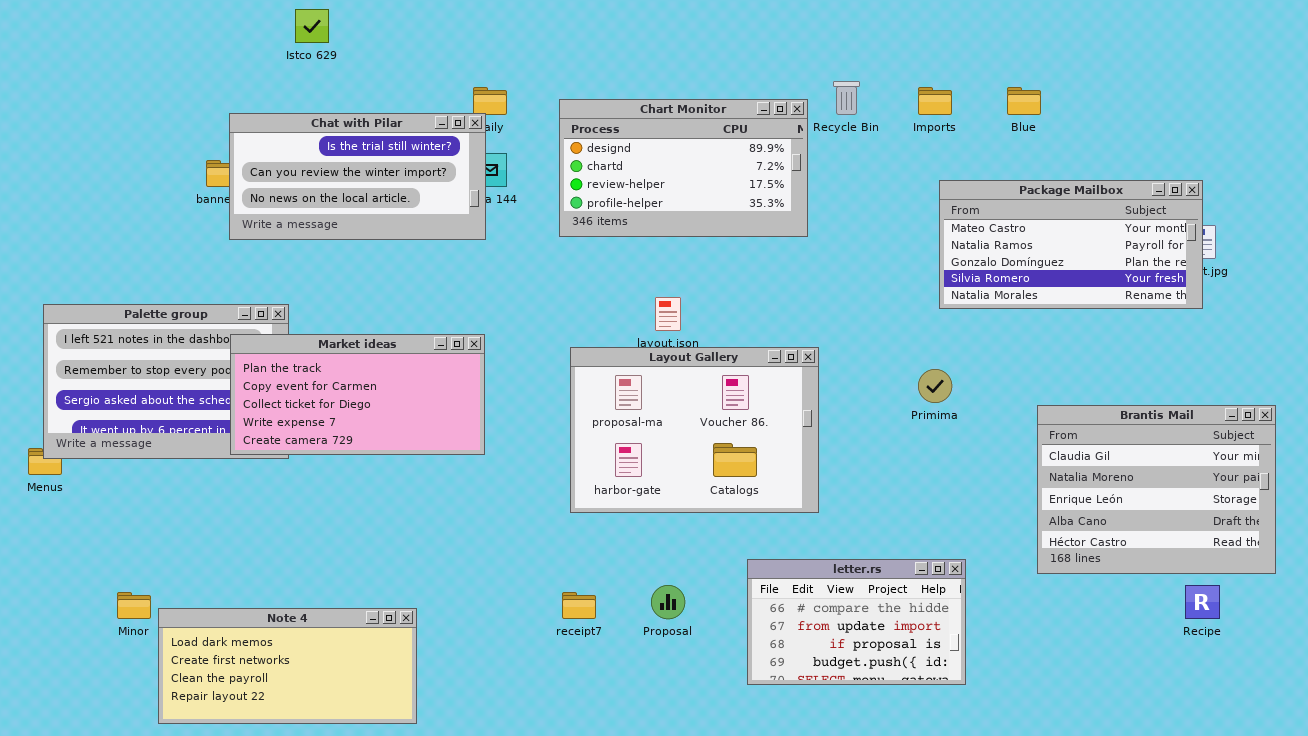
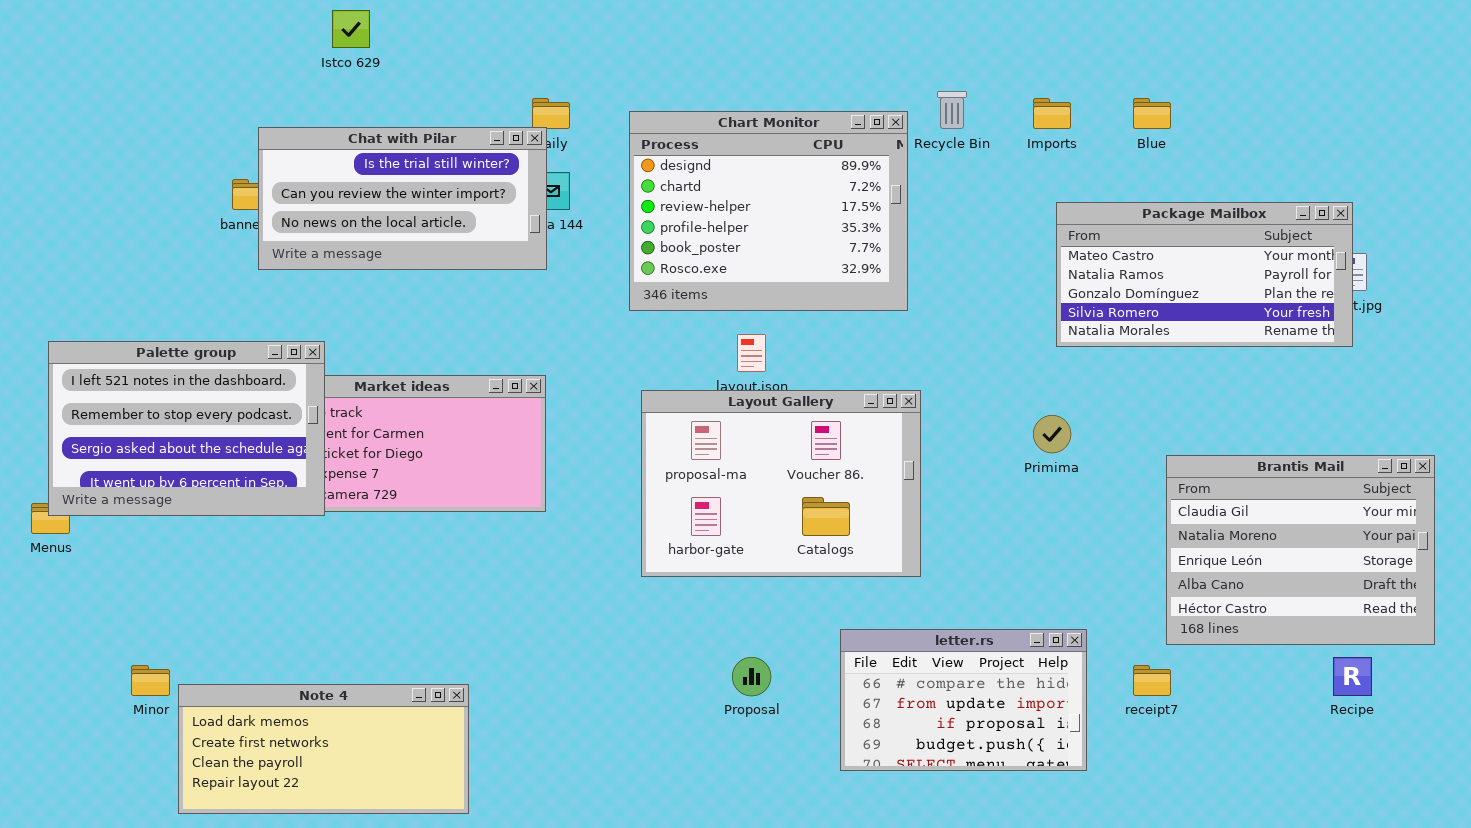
Chart Monitor: [559,99,808,237] -> [629,111,908,311], resized
Palette group: [43,304,289,459] -> [48,341,325,516], raised
receipt7: [562,592,596,619] -> [1133,665,1171,696], moved

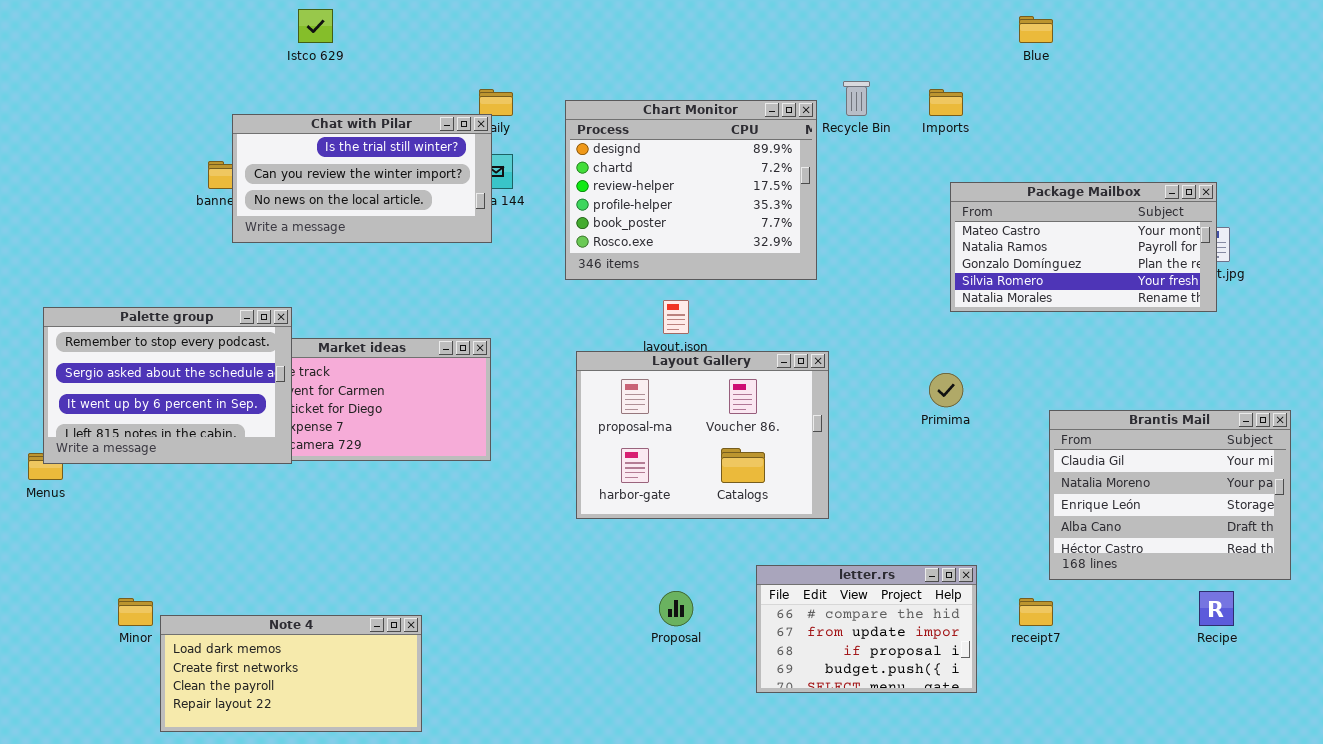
Blue: [1133,98,1171,129] -> [1019,16,1053,43], moved
Palette group: [48,341,325,516] -> [43,307,292,464], scrolled down 1 row

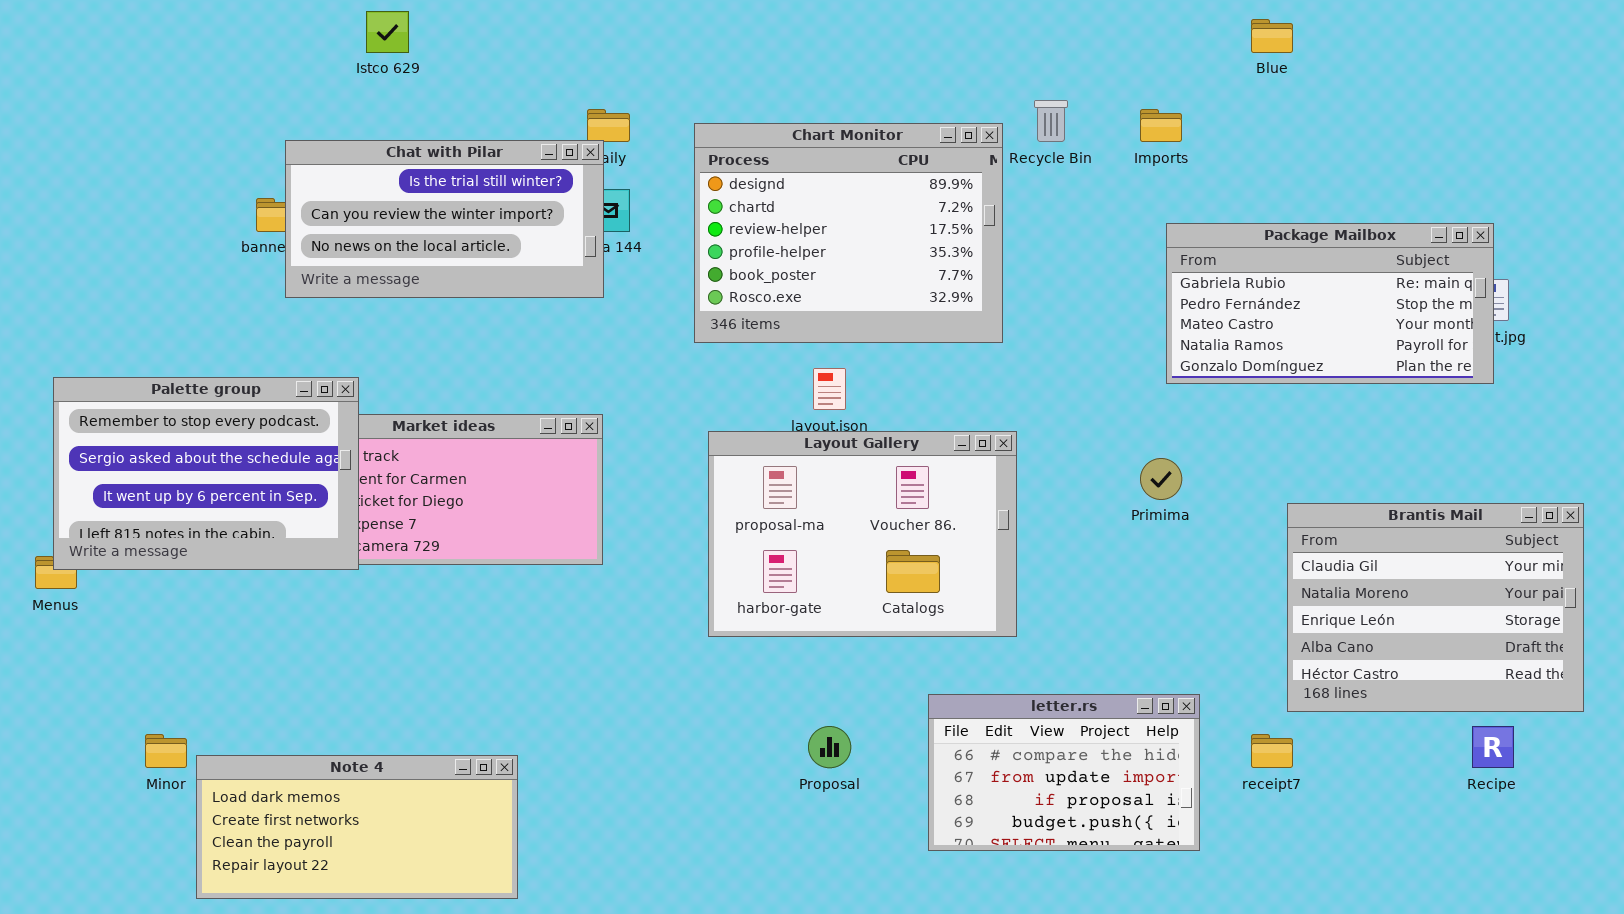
Package Mailbox: [950,182,1217,312] -> [1166,223,1494,384], scrolled up 2 rows

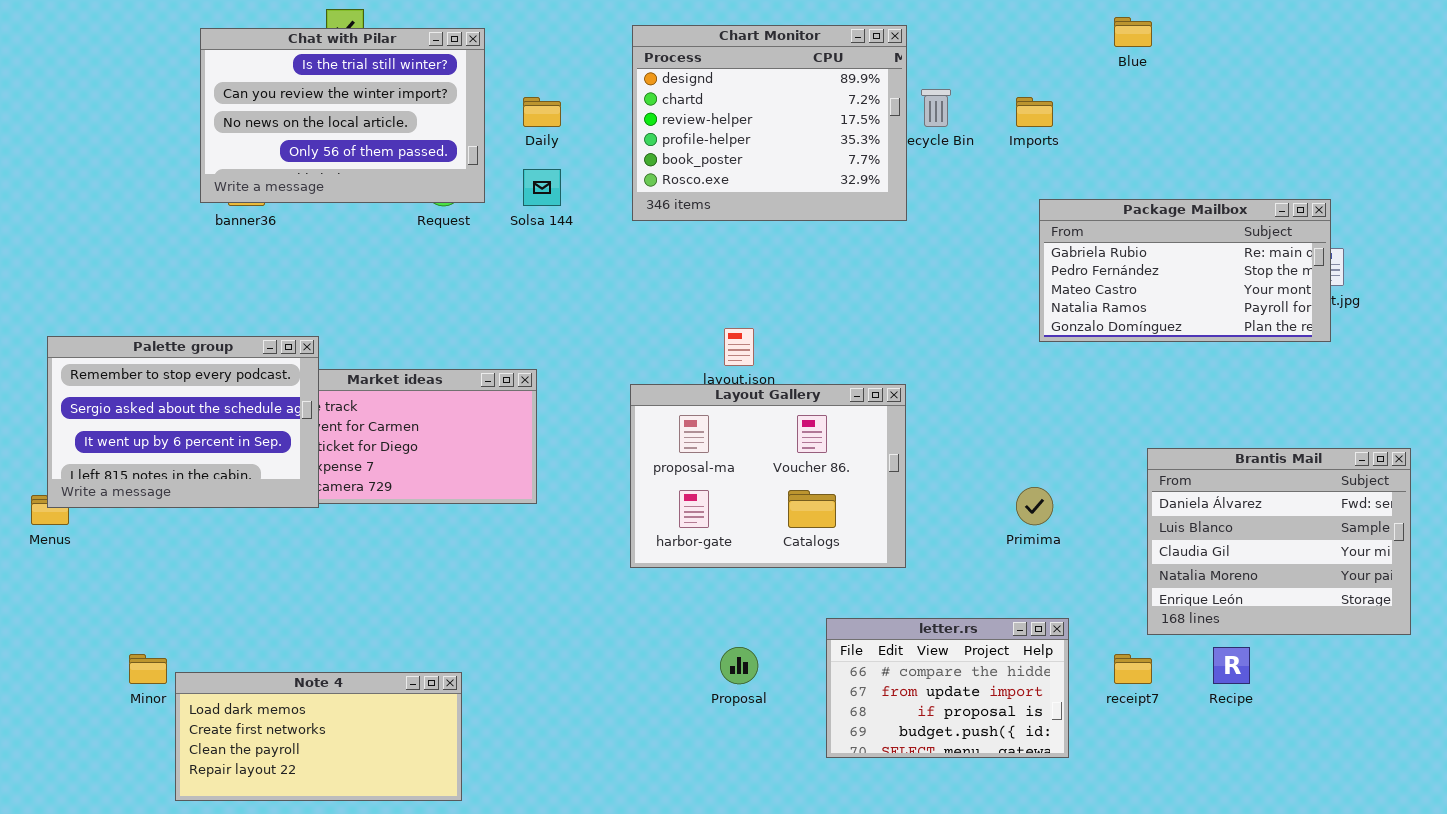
Chart Monitor: [694,123,1003,343] -> [632,25,907,221], moved
Chat with Pilar: [285,140,604,298] -> [200,28,485,203], moved, resized
Primima: [1140,458,1182,500] -> [1016,487,1053,525], moved
Brantis Mail: [1287,503,1584,712] -> [1147,448,1411,635], scrolled up 2 rows
Recipe: [1472,726,1514,768] -> [1213,647,1250,684], moved

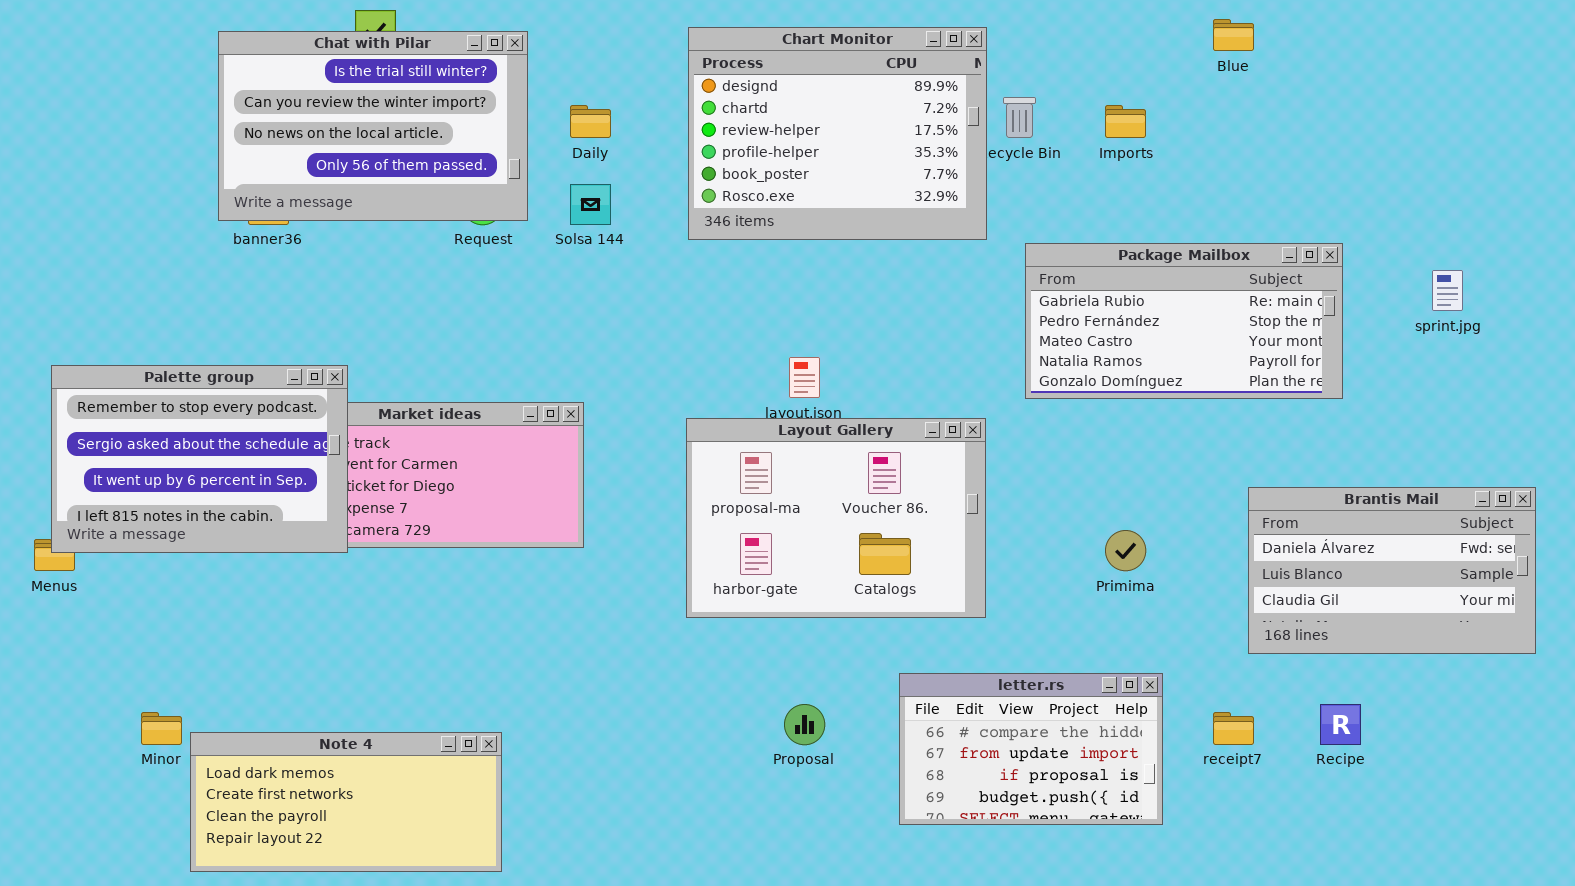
Package Mailbox: [1039,199,1331,342] -> [1025,243,1343,399], moved
Brantis Mail: [1147,448,1411,635] -> [1248,487,1536,654], resized

